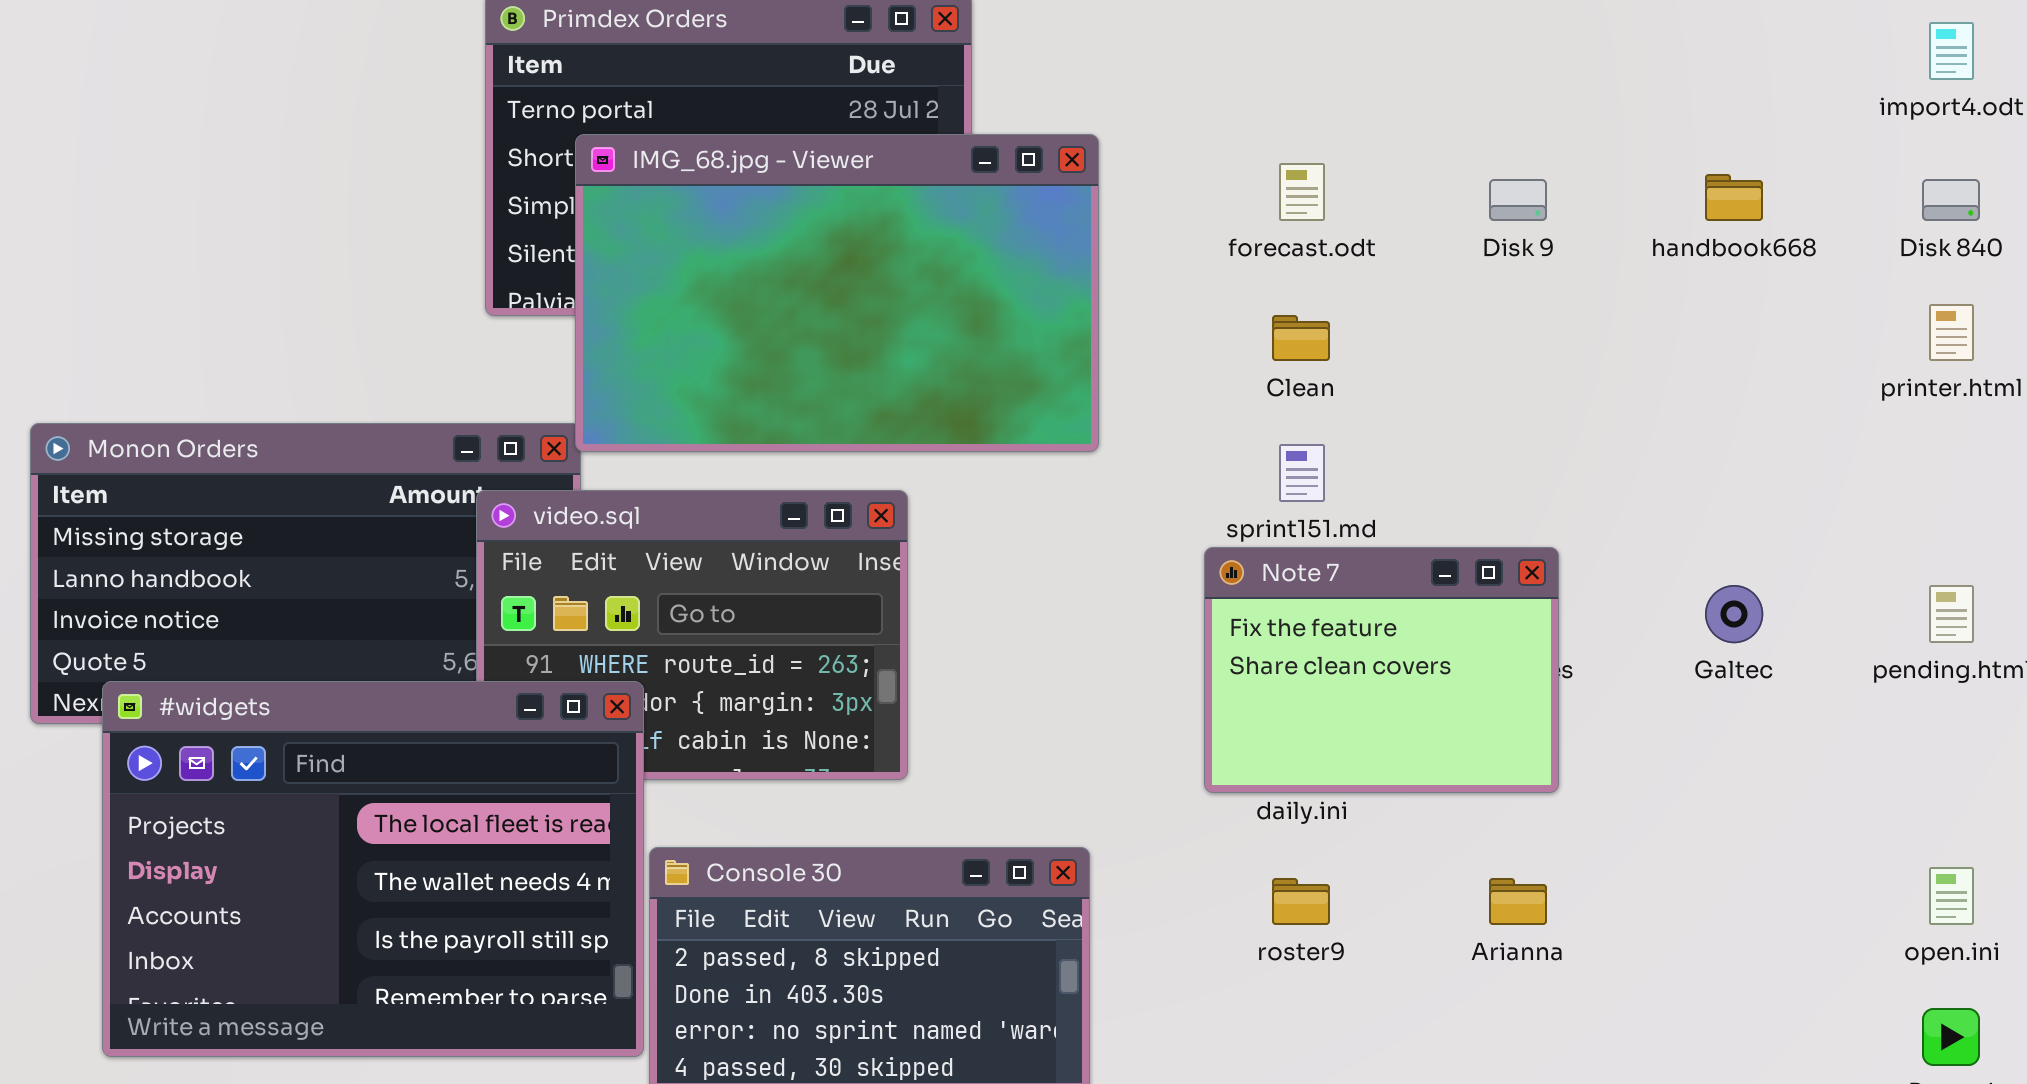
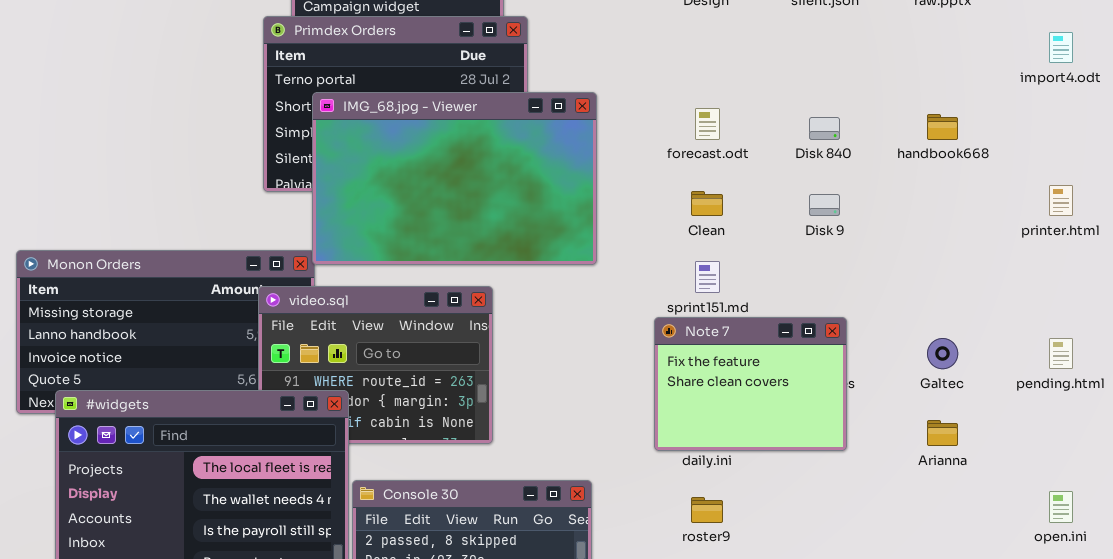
Disk 9: [1489,179,1547,221] -> [809,194,840,216], moved
Disk 840: [1922,179,1980,221] -> [809,117,840,140], moved
Arianna: [1489,878,1547,925] -> [927,420,958,446], moved

